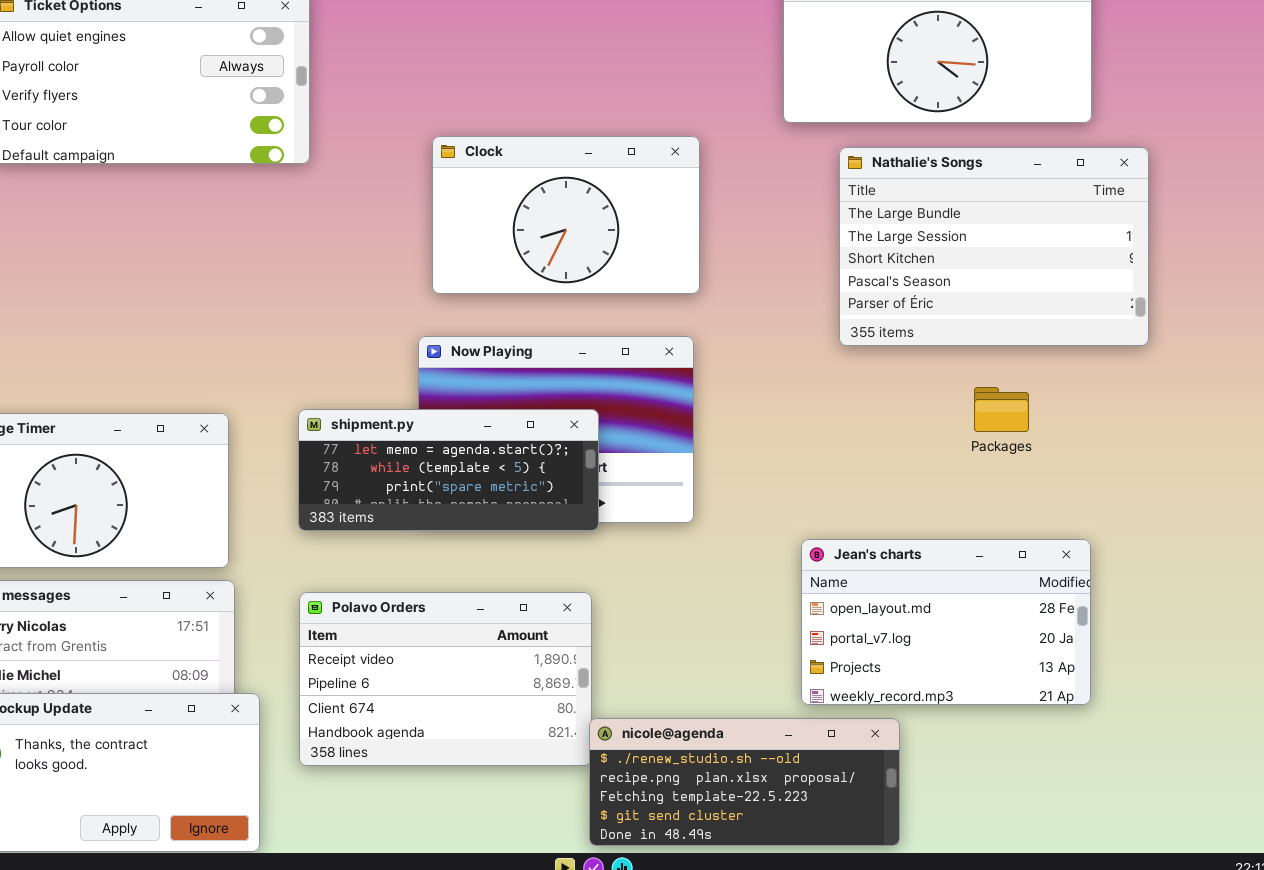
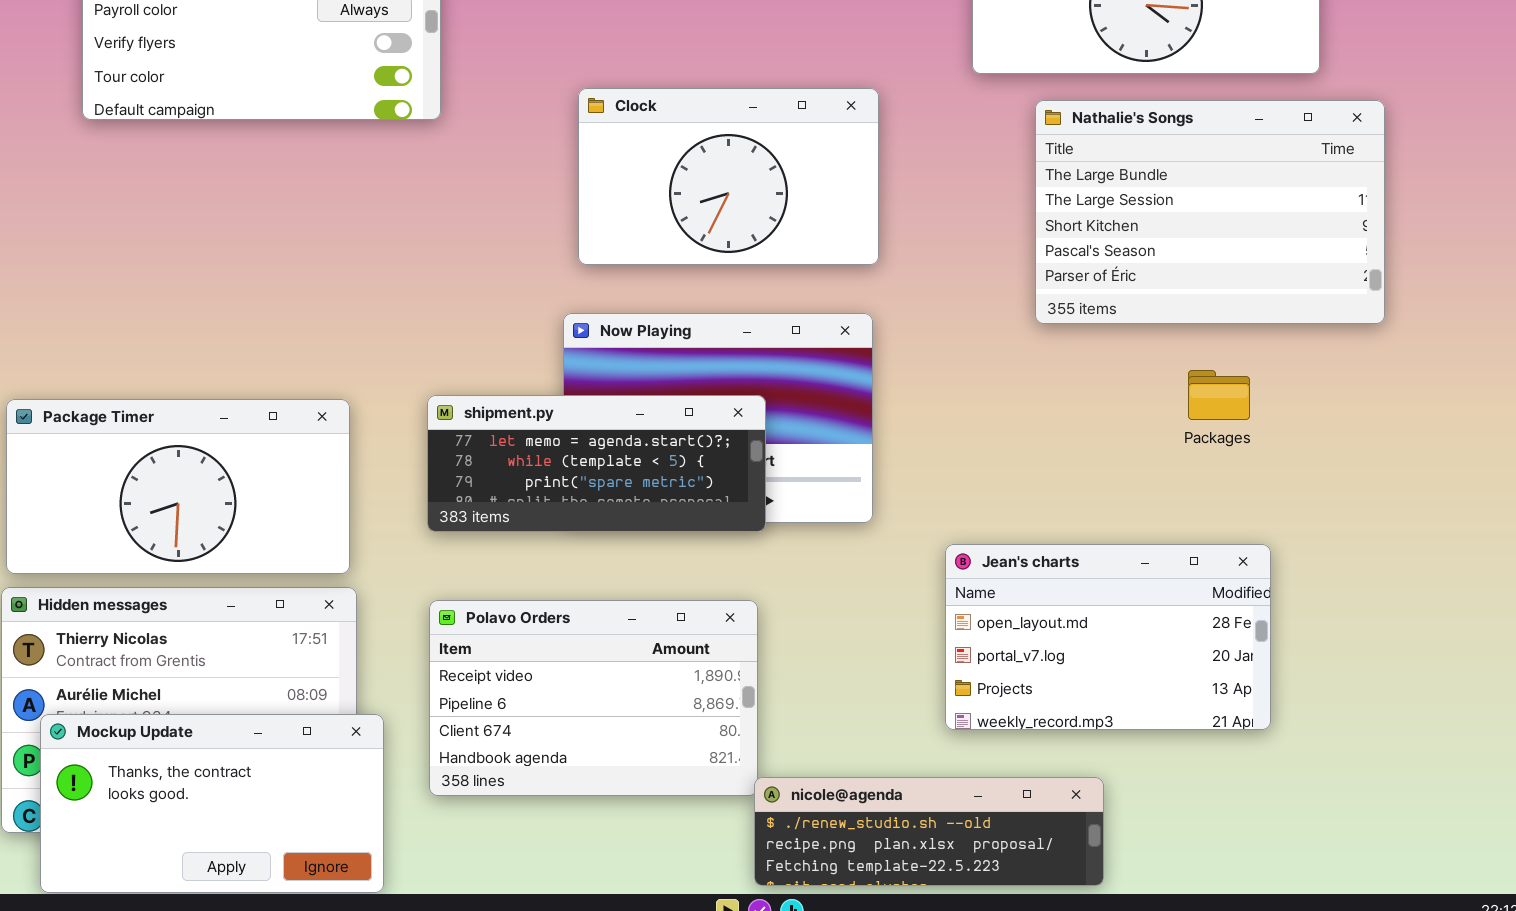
Jean's charts: [801,539,1091,705] -> [945,544,1271,730], moved
nicole@agenda: [589,718,900,846] -> [754,777,1104,886], resized

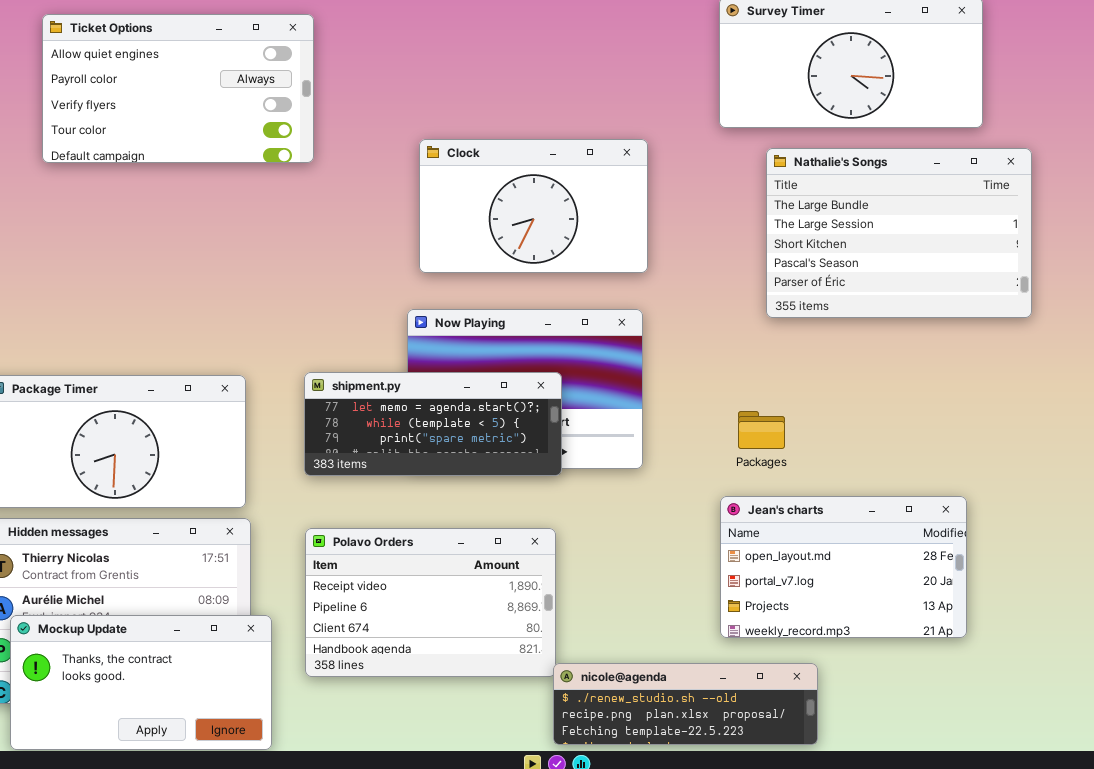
Packages: [1188,370,1250,420] -> [738,411,785,449], moved
Jean's charts: [945,544,1271,730] -> [720,496,967,638], moved

